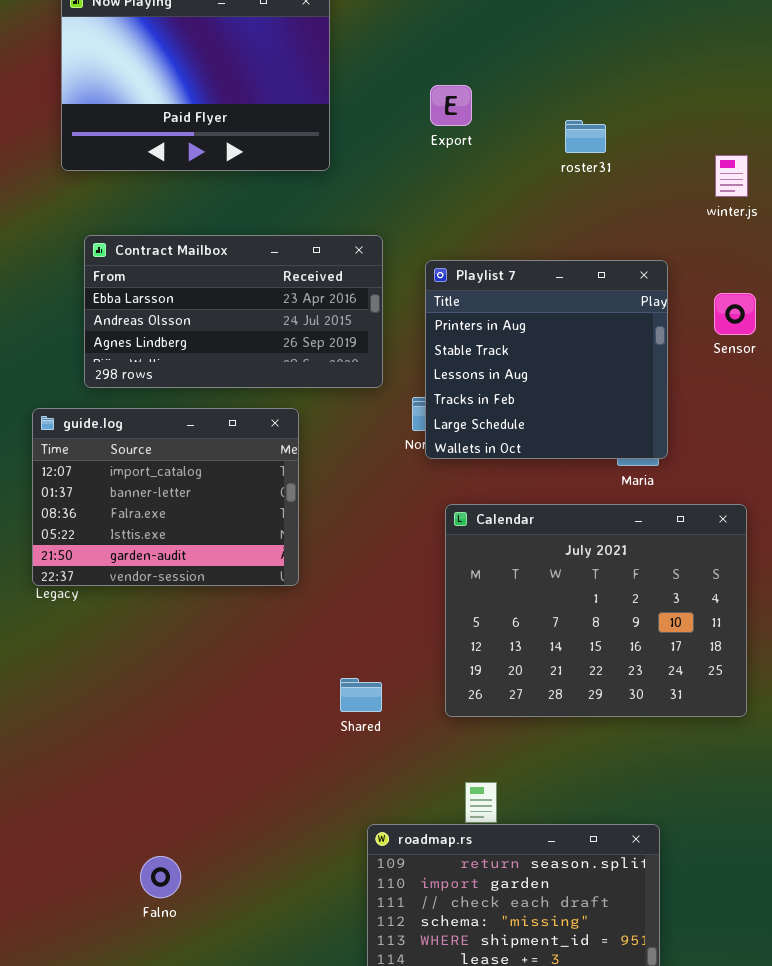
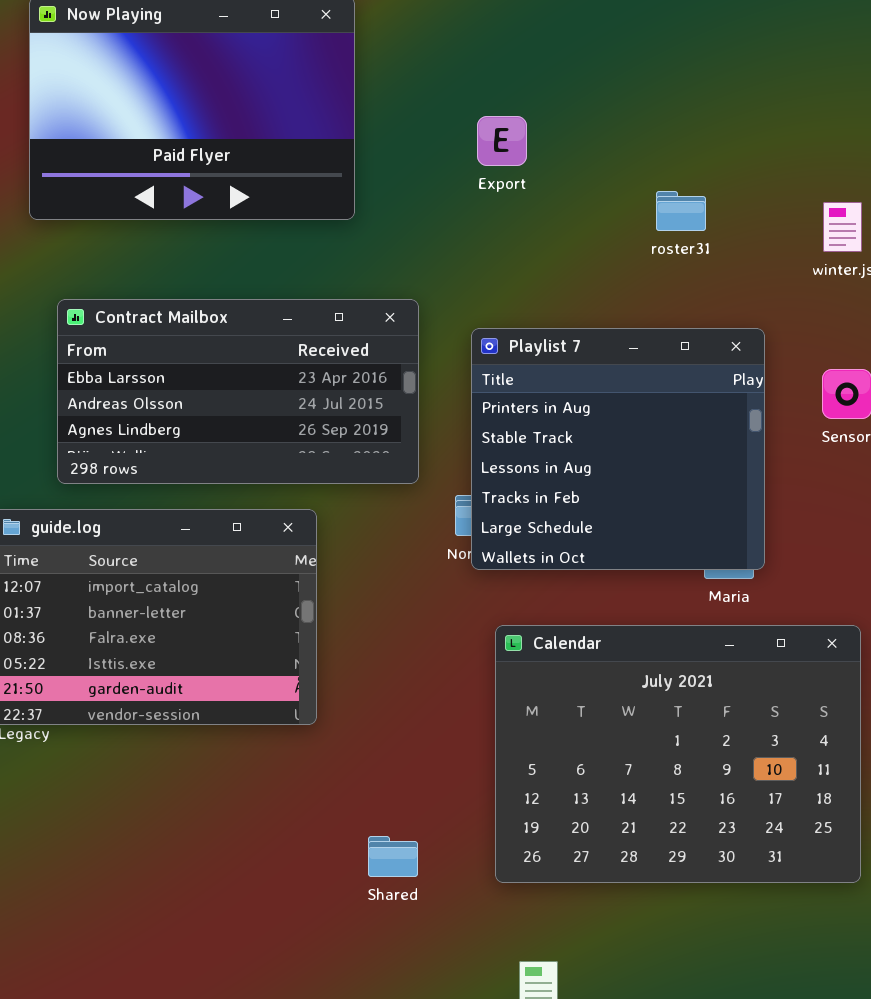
roster31: [565,120,606,153] -> [656,191,706,231], moved

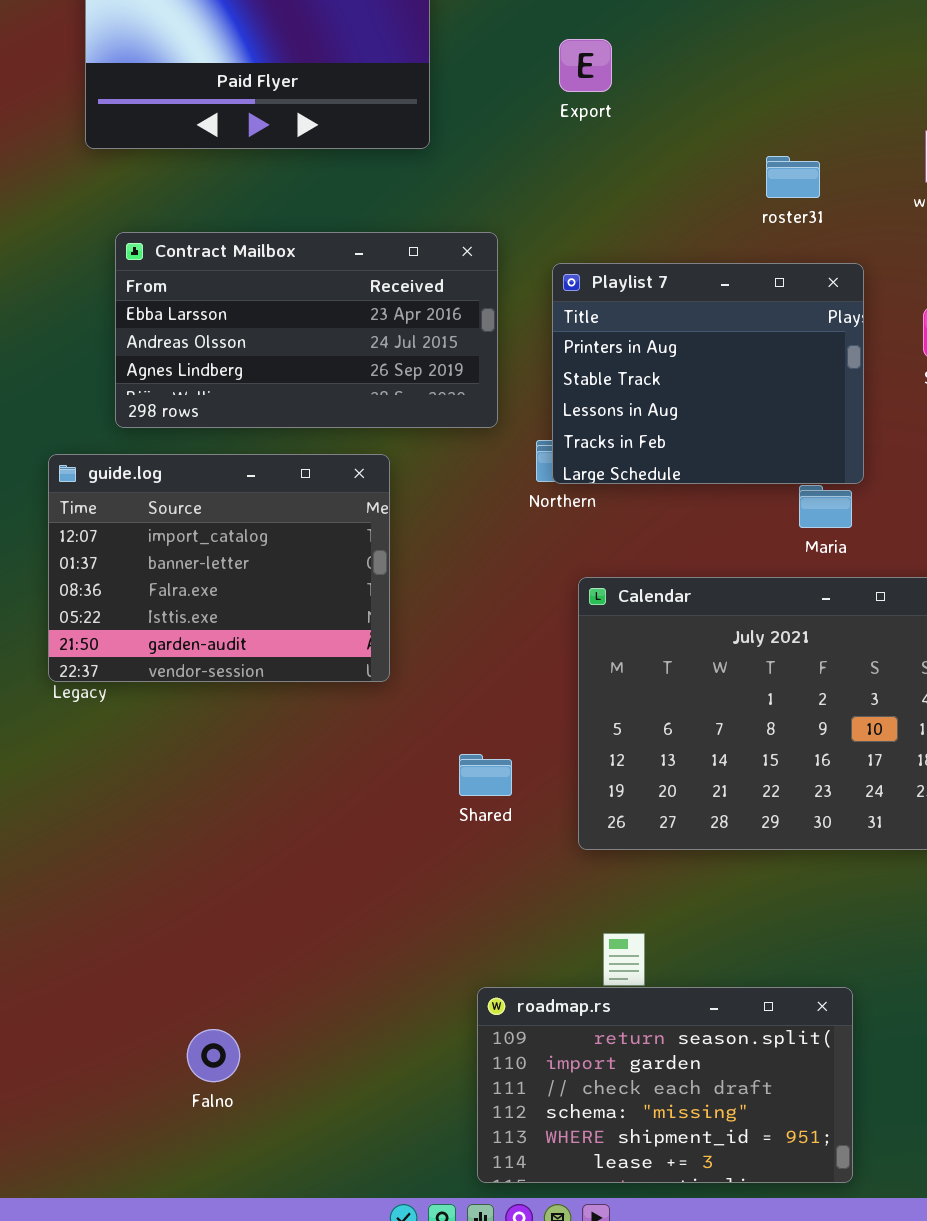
roster31: [656,191,706,231] -> [766,156,820,198], moved
Playlist 7: [471,328,765,570] -> [552,263,864,484], resized
Shared: [368,836,418,877] -> [459,754,512,796], moved

